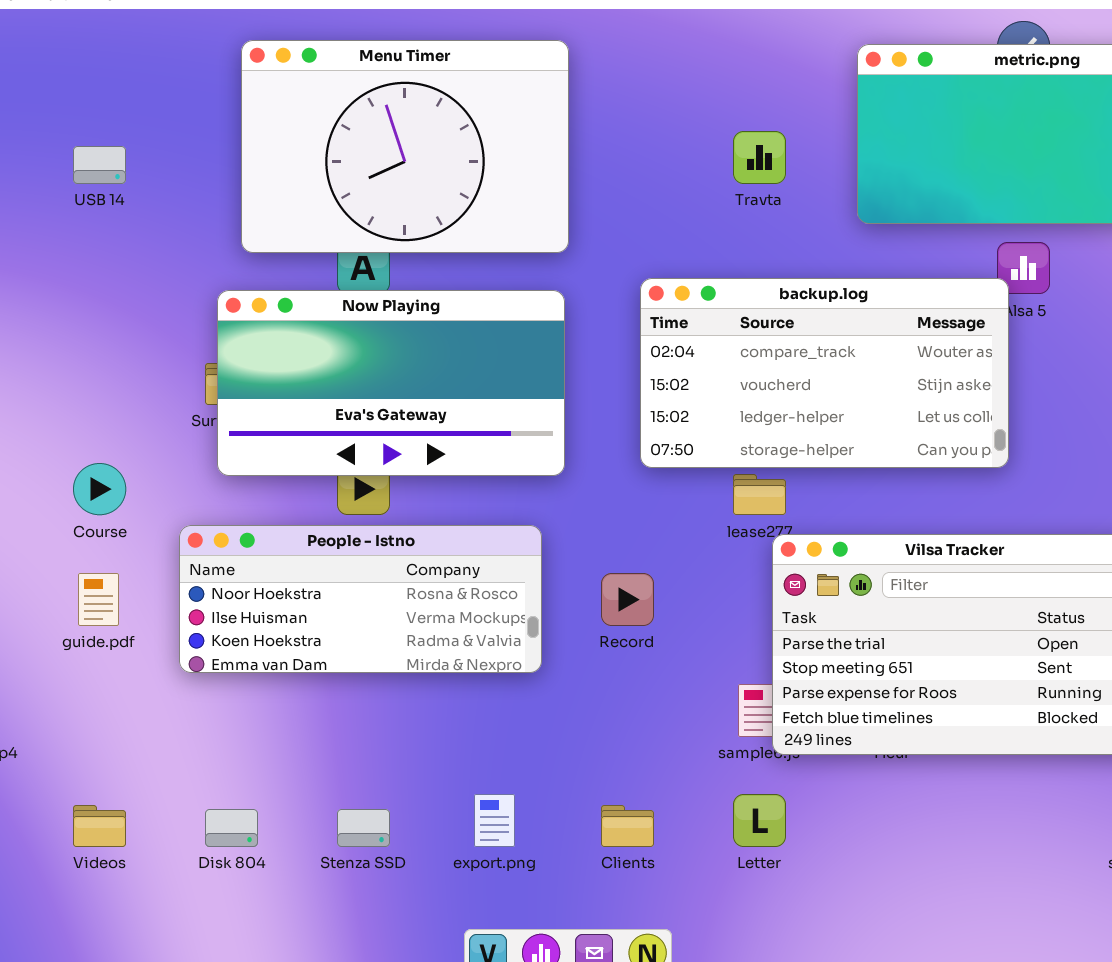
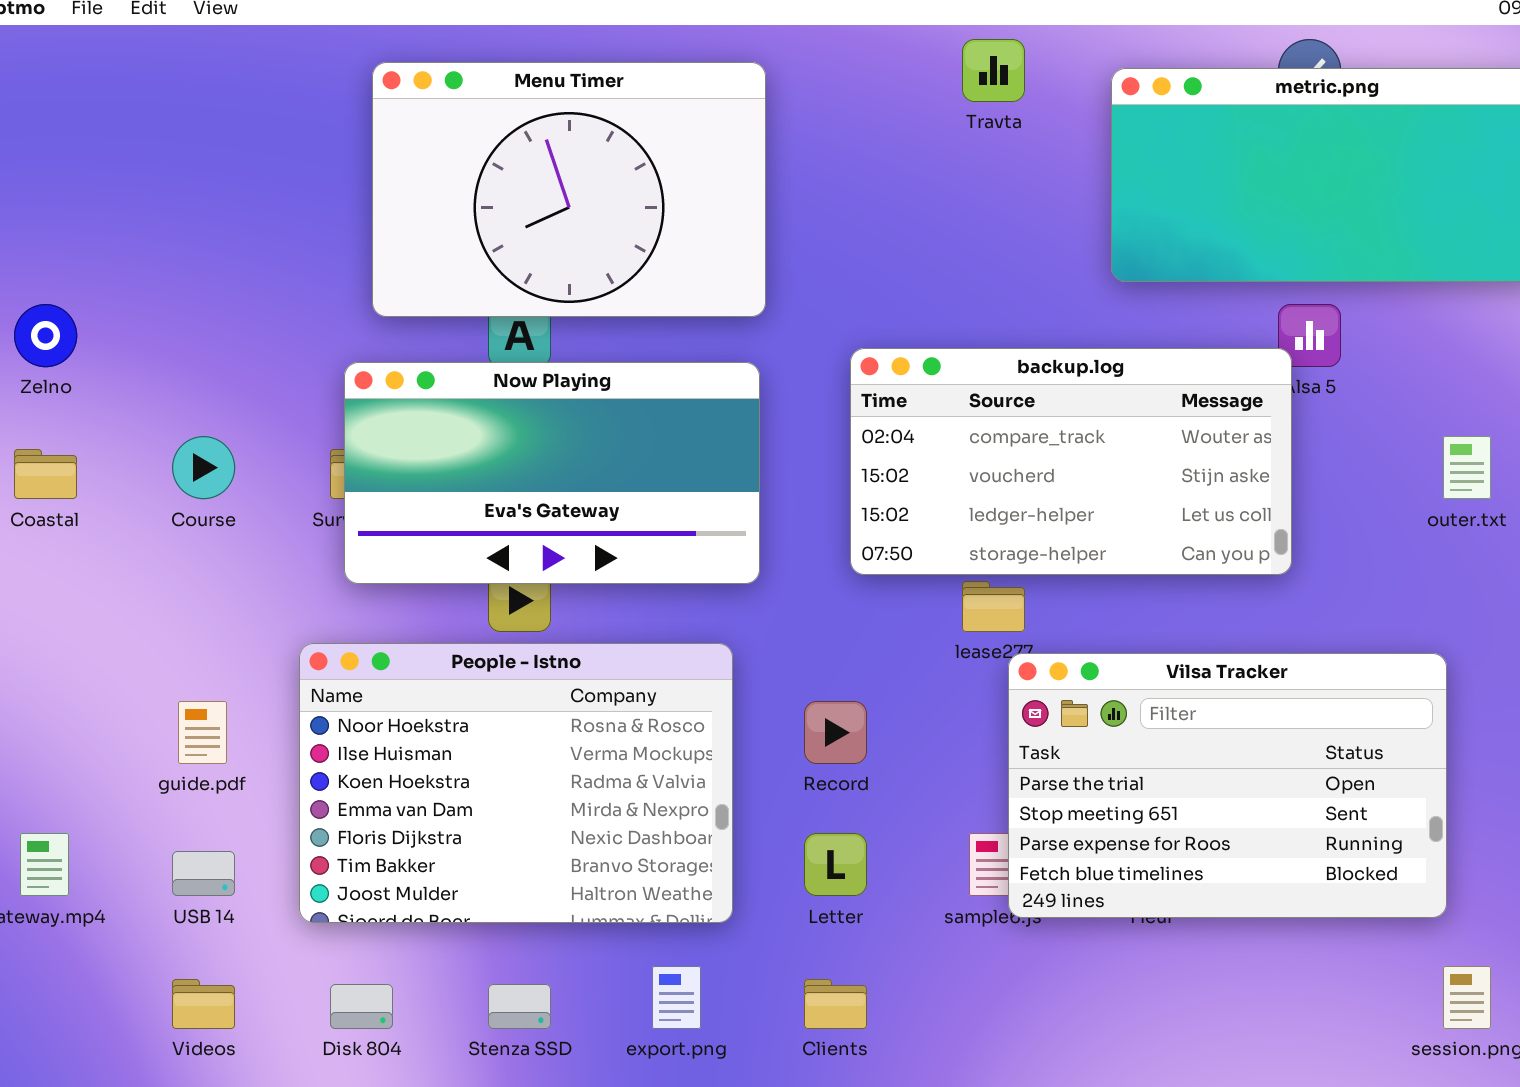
Travta: [733,131,786,184] -> [962,39,1025,102], moved
USB 14: [73,146,126,184] -> [172,851,235,896], moved
Course: [73,463,126,515] -> [172,436,235,499], moved
People - Istno: [179,525,542,673] -> [299,643,733,923], resized
Letter: [733,794,786,847] -> [804,833,867,896], moved

